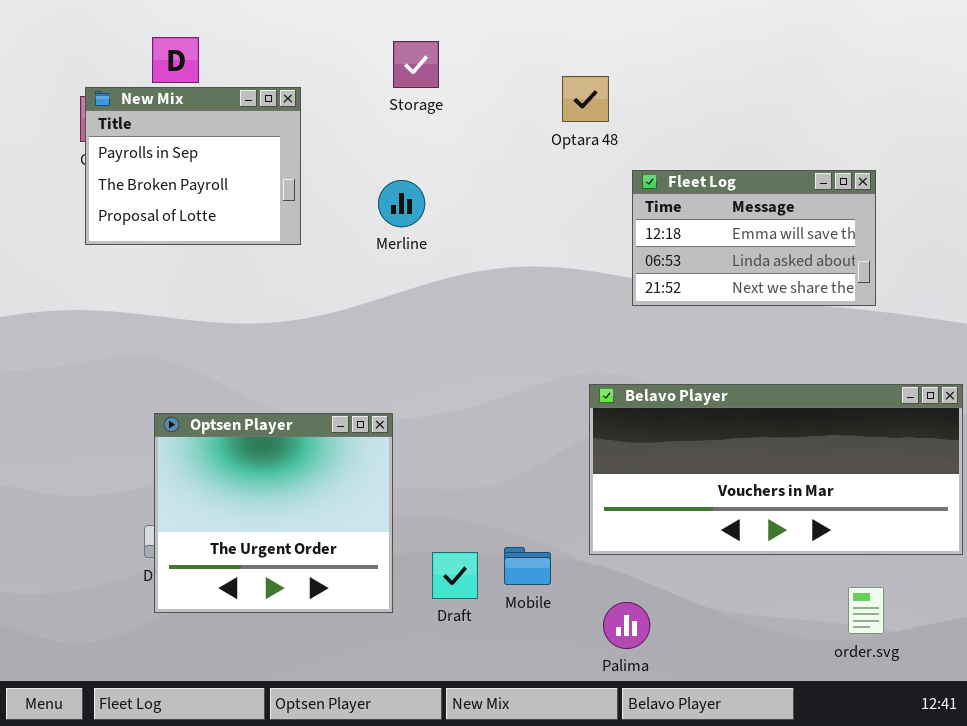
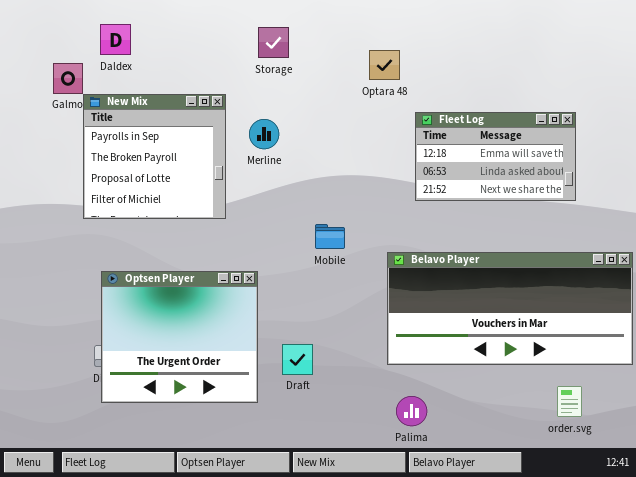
New Mix: [85,87,301,245] -> [83,94,226,219], moved, resized
Mobile: [504,547,551,585] -> [315,224,345,249], moved
Draft: [432,552,478,599] -> [282,344,313,375], moved

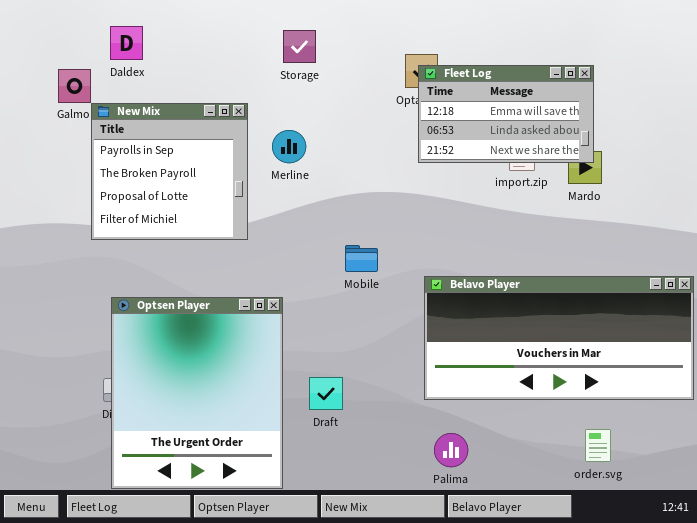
Fleet Log: [415,112,576,201] -> [418,65,594,163], moved
Optsen Player: [101,271,258,403] -> [111,297,283,489], resized
order.svg: [557,386,582,417] -> [585,429,611,462], moved

